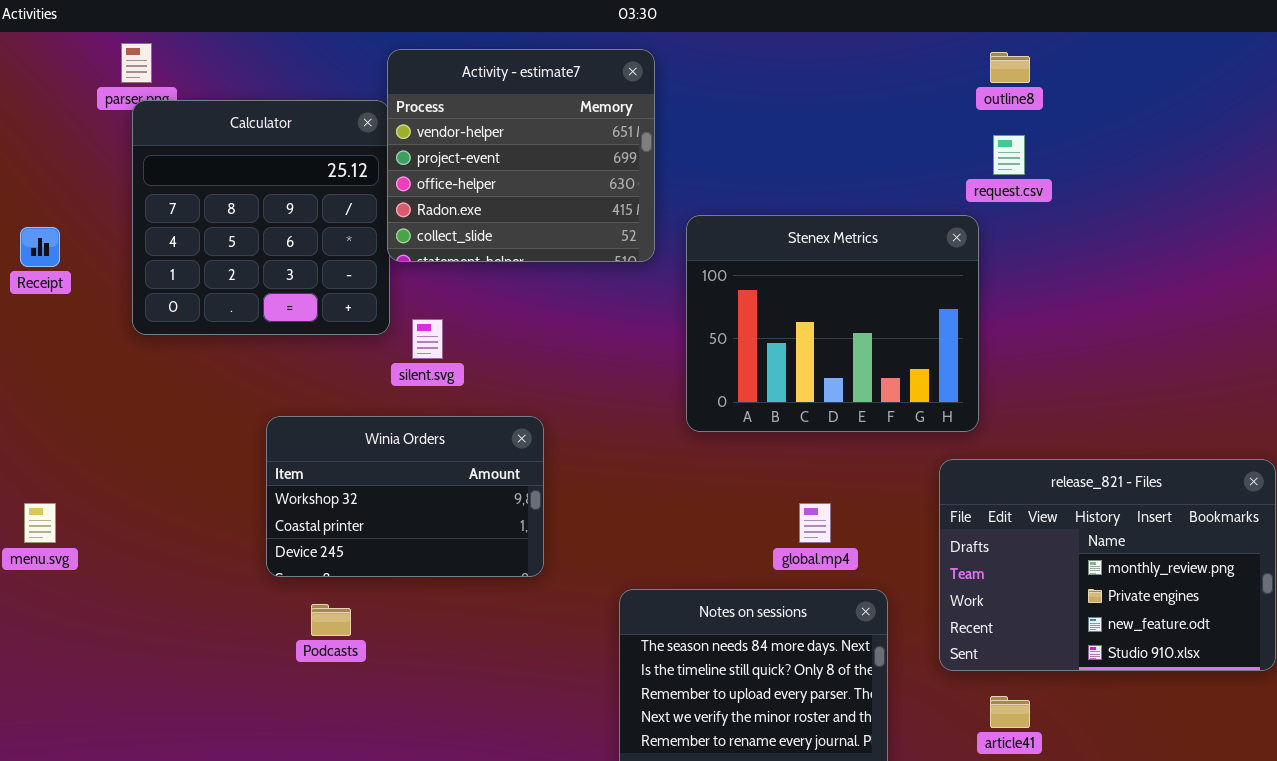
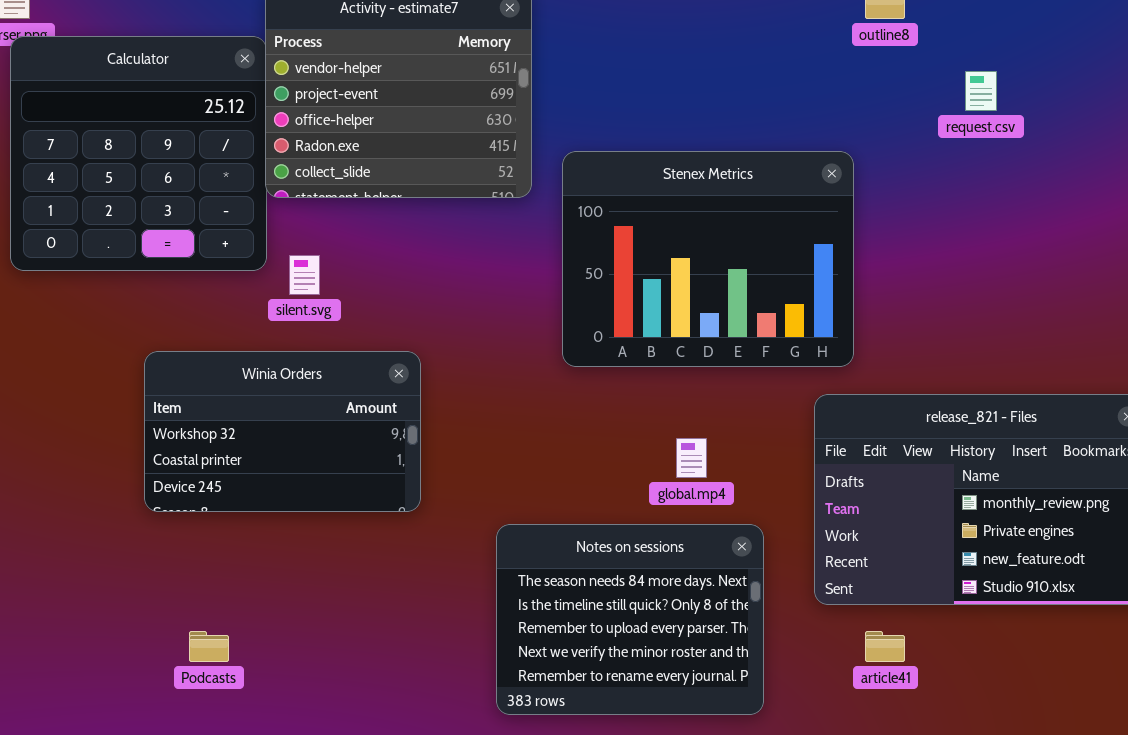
request.csv: [993,135,1025,175] -> [965,71,997,111], moved
Podcasts: [311,604,351,636] -> [189,631,229,662], moved

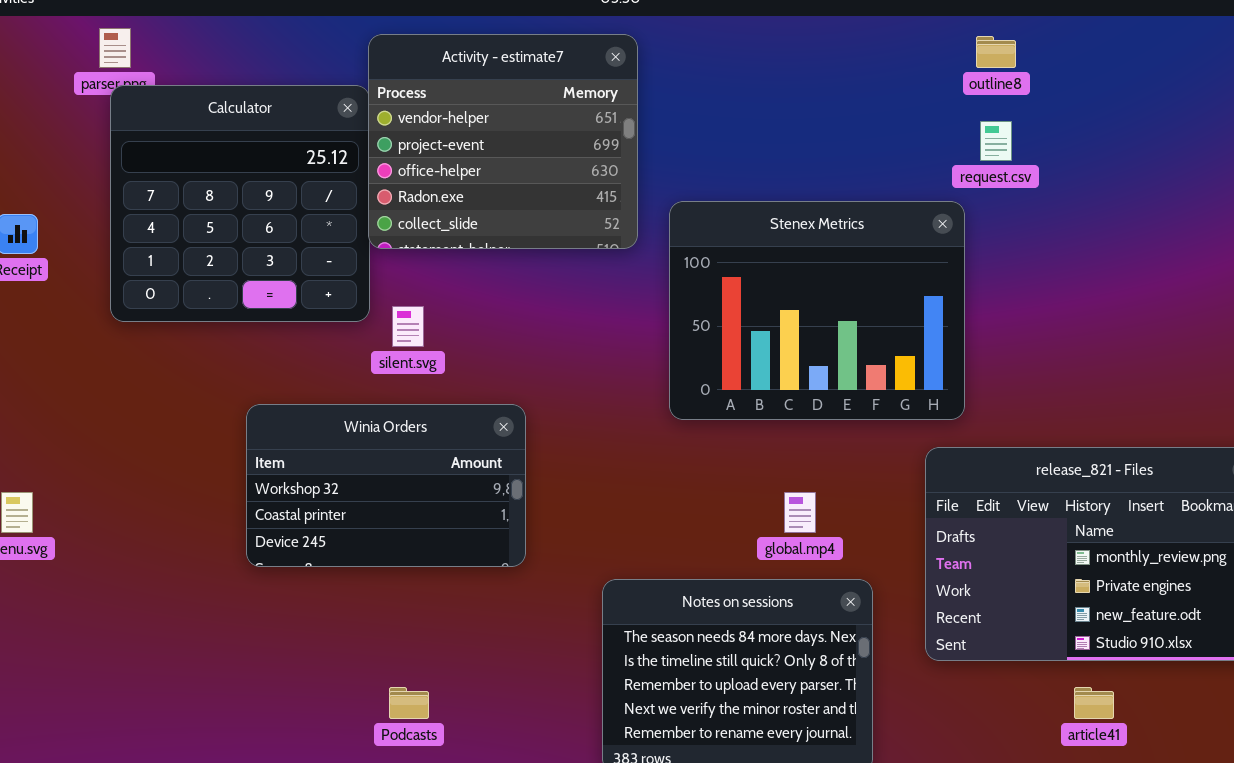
request.csv: [965,71,997,111] -> [980,121,1012,161], moved
Podcasts: [189,631,229,662] -> [389,687,429,719], moved
article41: [865,631,905,662] -> [1074,687,1114,719], moved

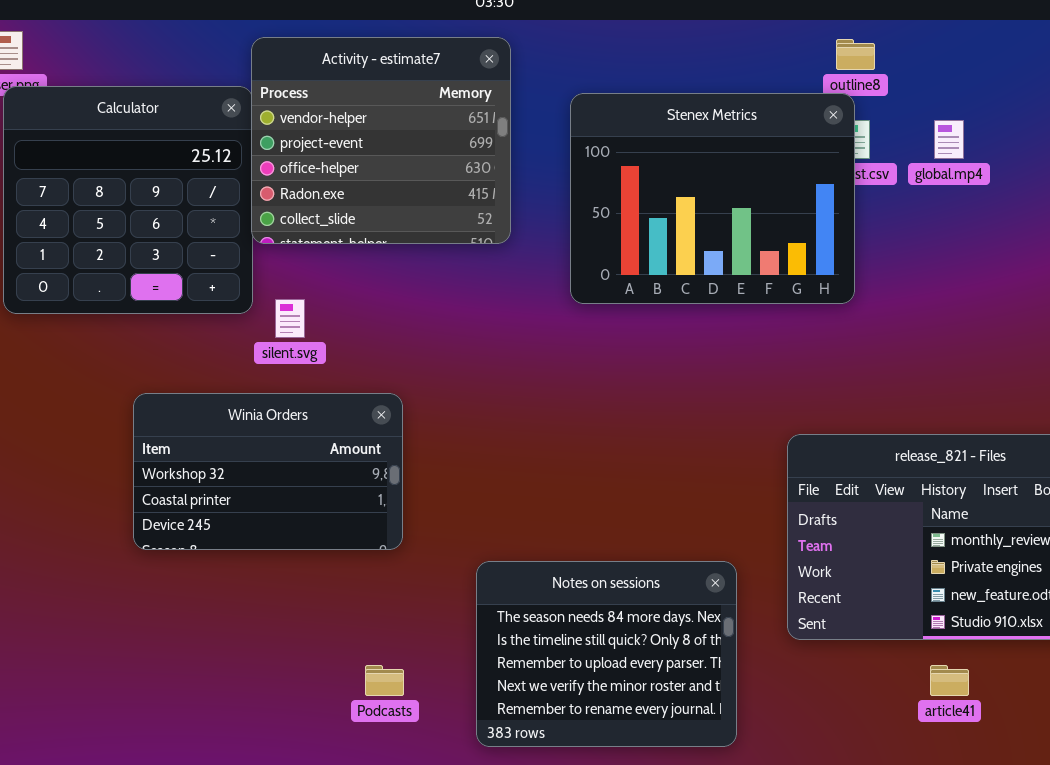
Stenex Metrics: [669,201,965,420] -> [570,93,855,304], moved
global.mp4: [784,492,816,533] -> [934,120,964,159], moved
Podcasts: [389,687,429,719] -> [365,665,404,696], moved

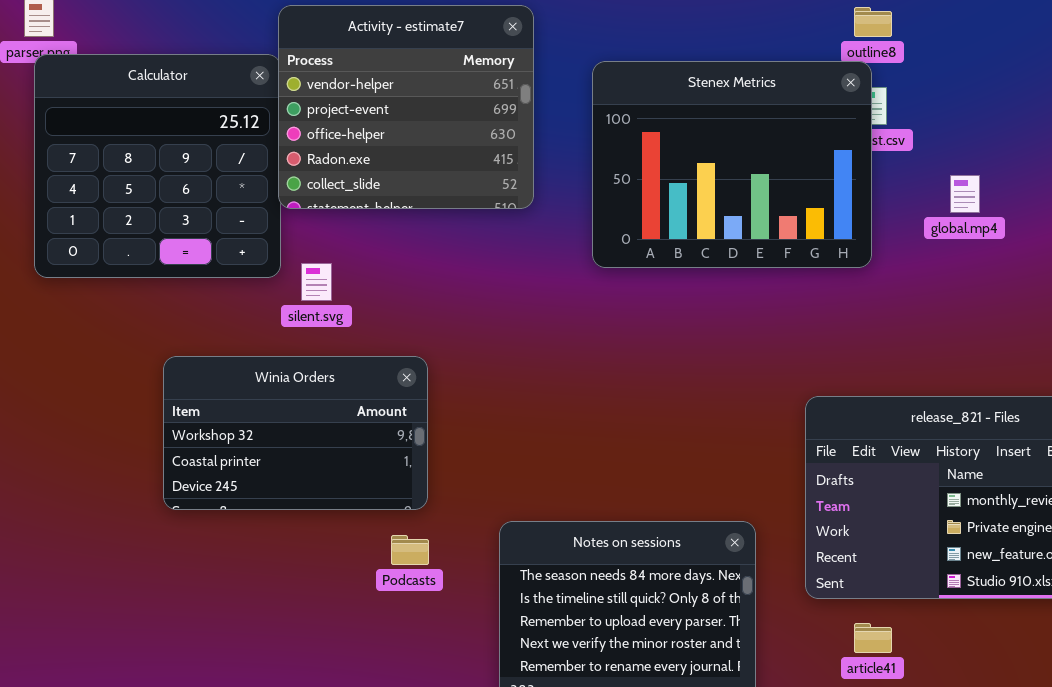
global.mp4: [934,120,964,159] -> [950,175,980,213], moved
Podcasts: [365,665,404,696] -> [391,535,429,565], moved
article41: [930,665,969,696] -> [854,623,892,653], moved

